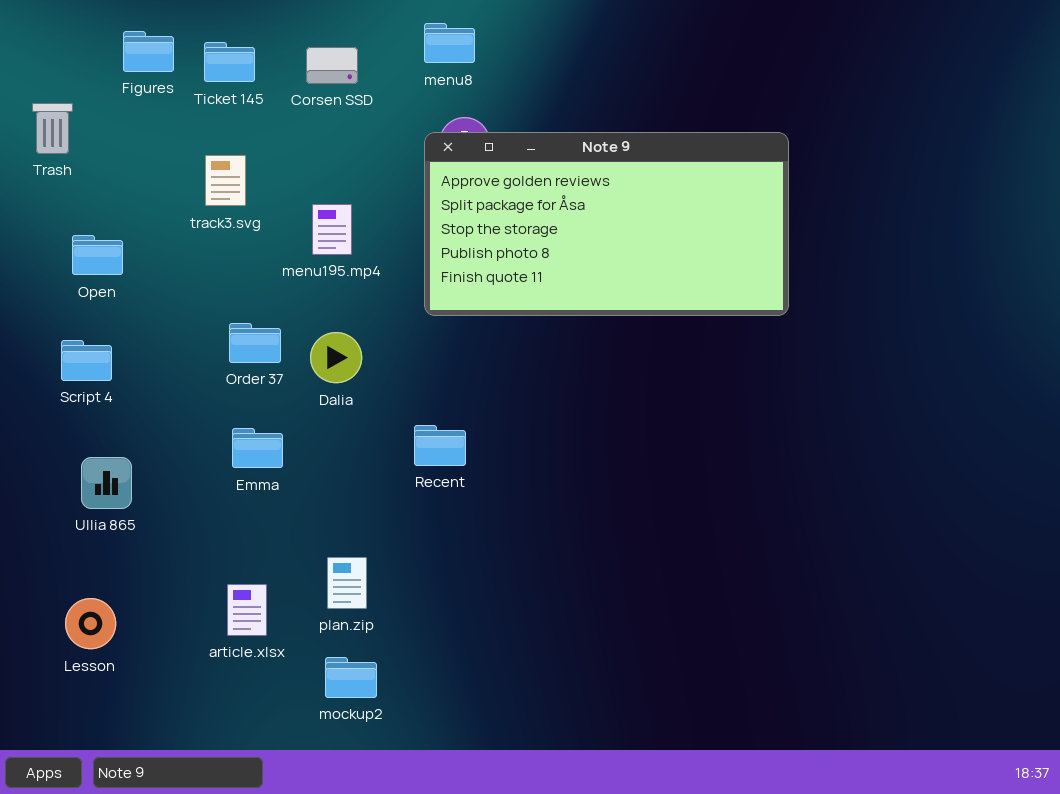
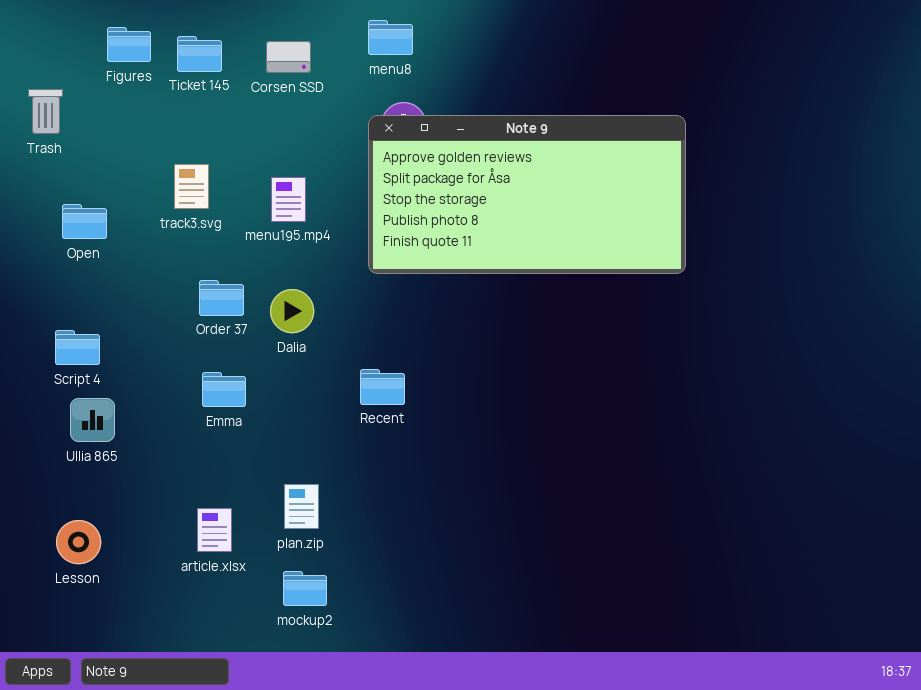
track3.svg: [205,155,246,206] -> [174,164,209,209], moved
Script 4: [61,340,112,381] -> [55,330,100,365], moved

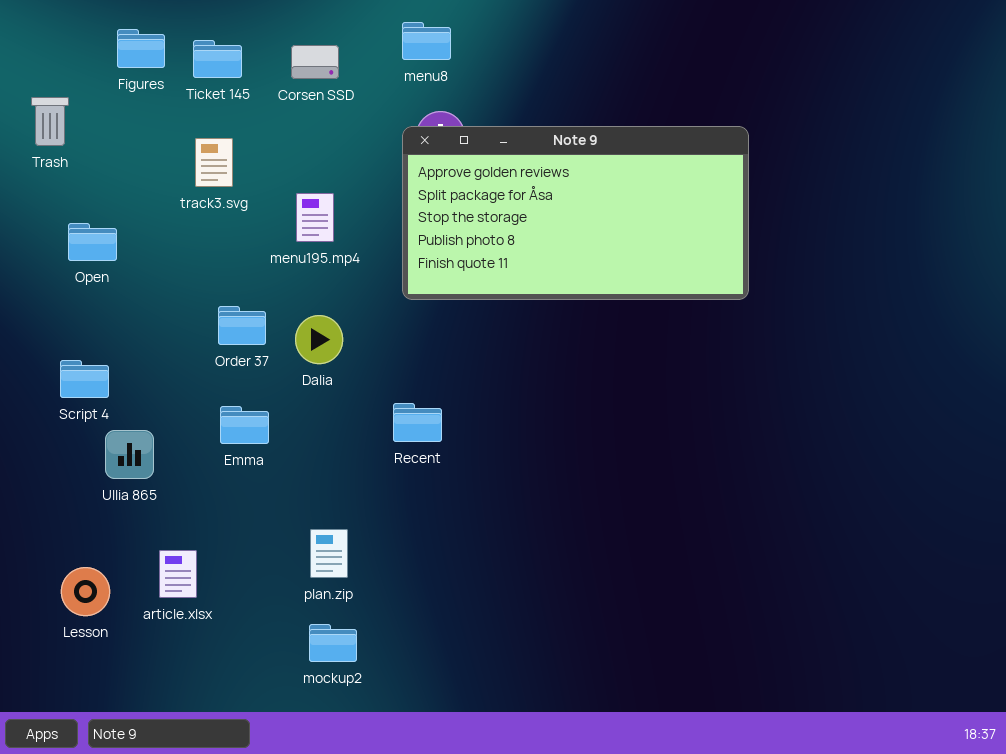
track3.svg: [174,164,209,209] -> [195,138,233,187], moved
Ullia 865: [70,398,115,442] -> [105,430,154,479], moved
article.xlsx: [197,508,232,552] -> [159,550,197,598], moved

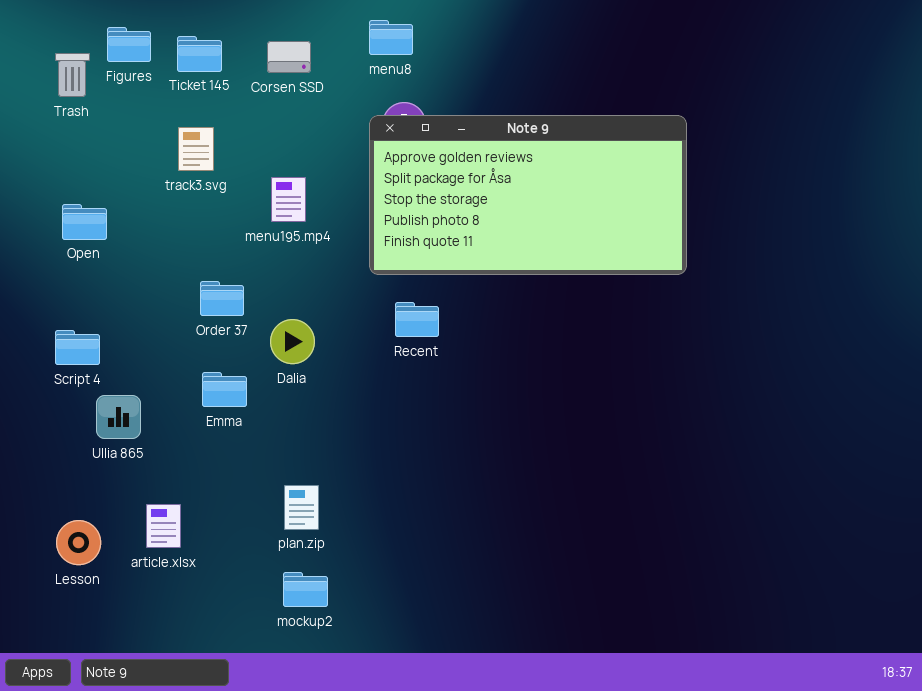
Trash: [31,97,69,146] -> [55,53,90,97], moved
Dalia: [295,315,343,364] -> [270,319,315,364], moved
Recent: [393,403,442,442] -> [395,302,439,337], moved

